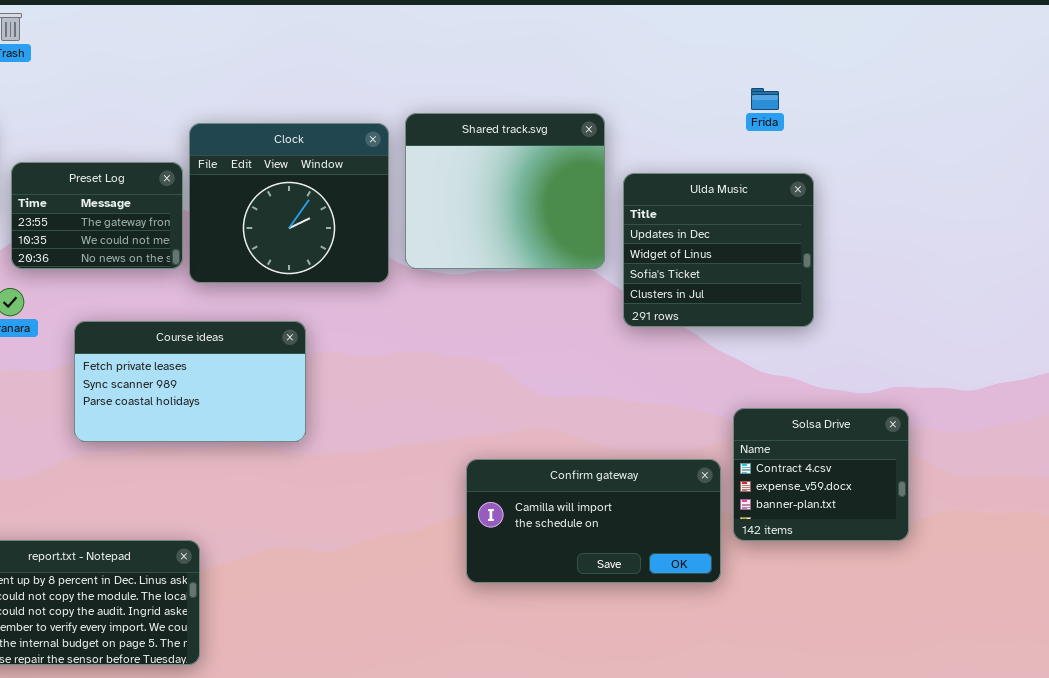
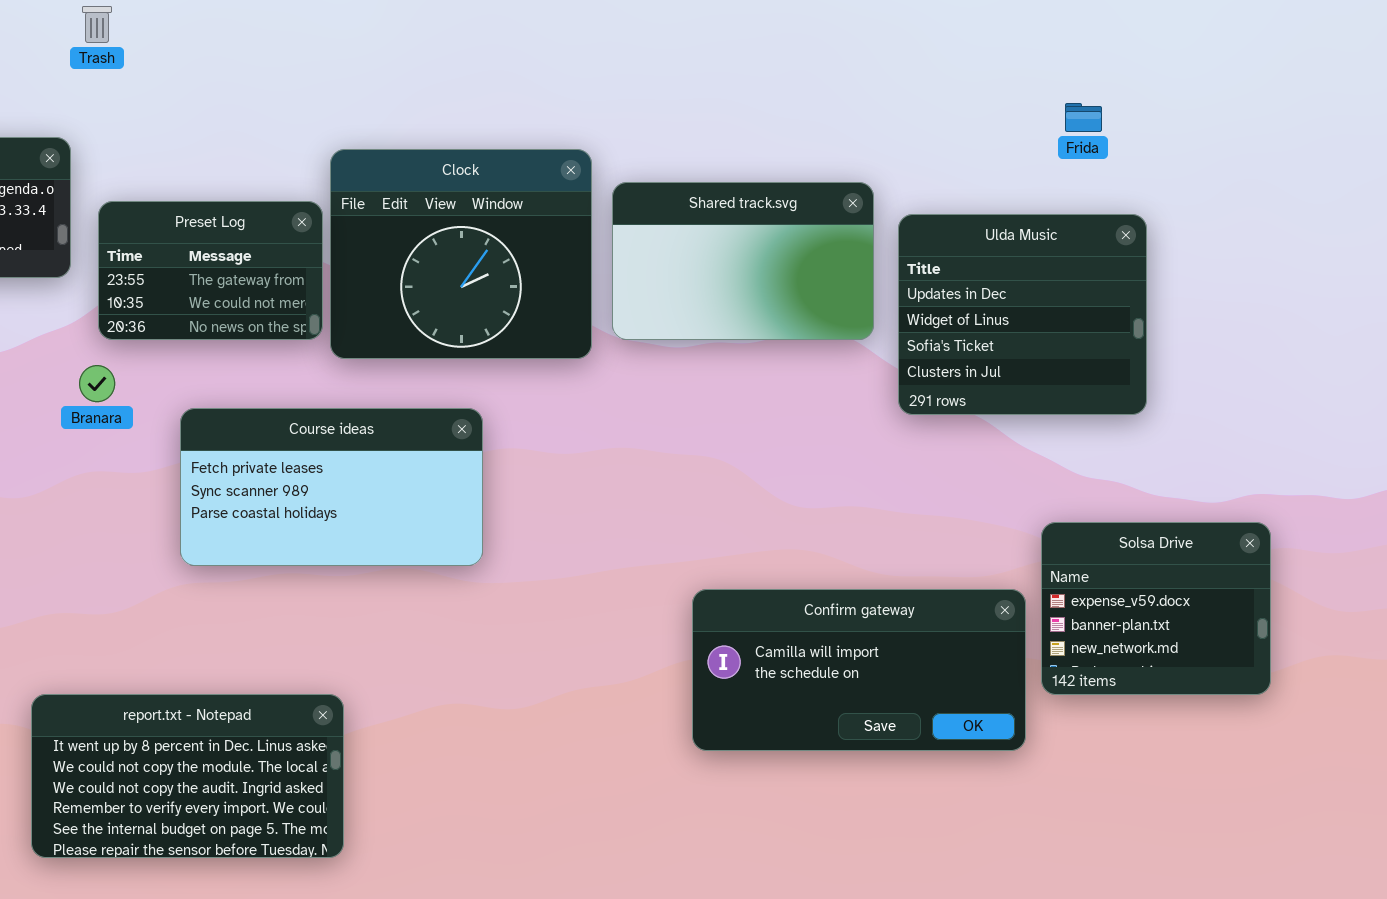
Shared track.svg: [405,113,605,269] -> [612,182,874,340], resized
Solsa Drive: [733,408,909,541] -> [1041,522,1271,695], scrolled down 1 row

